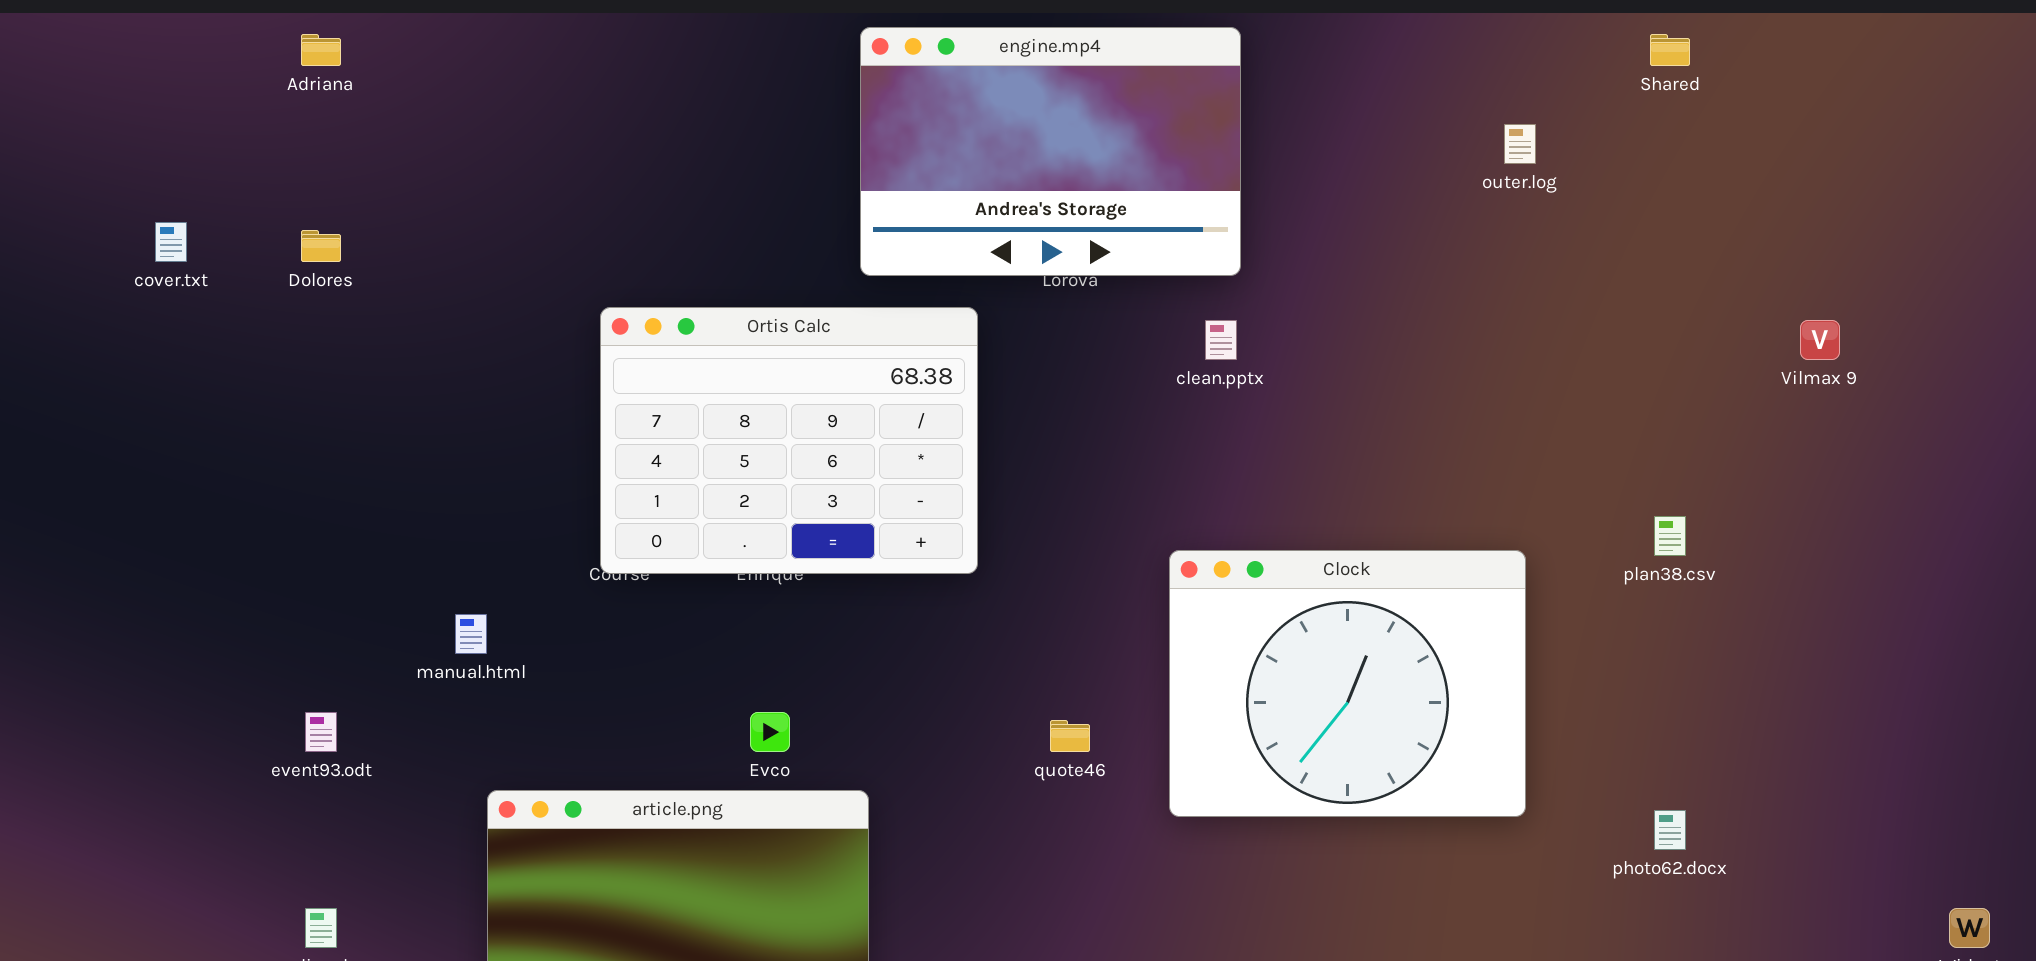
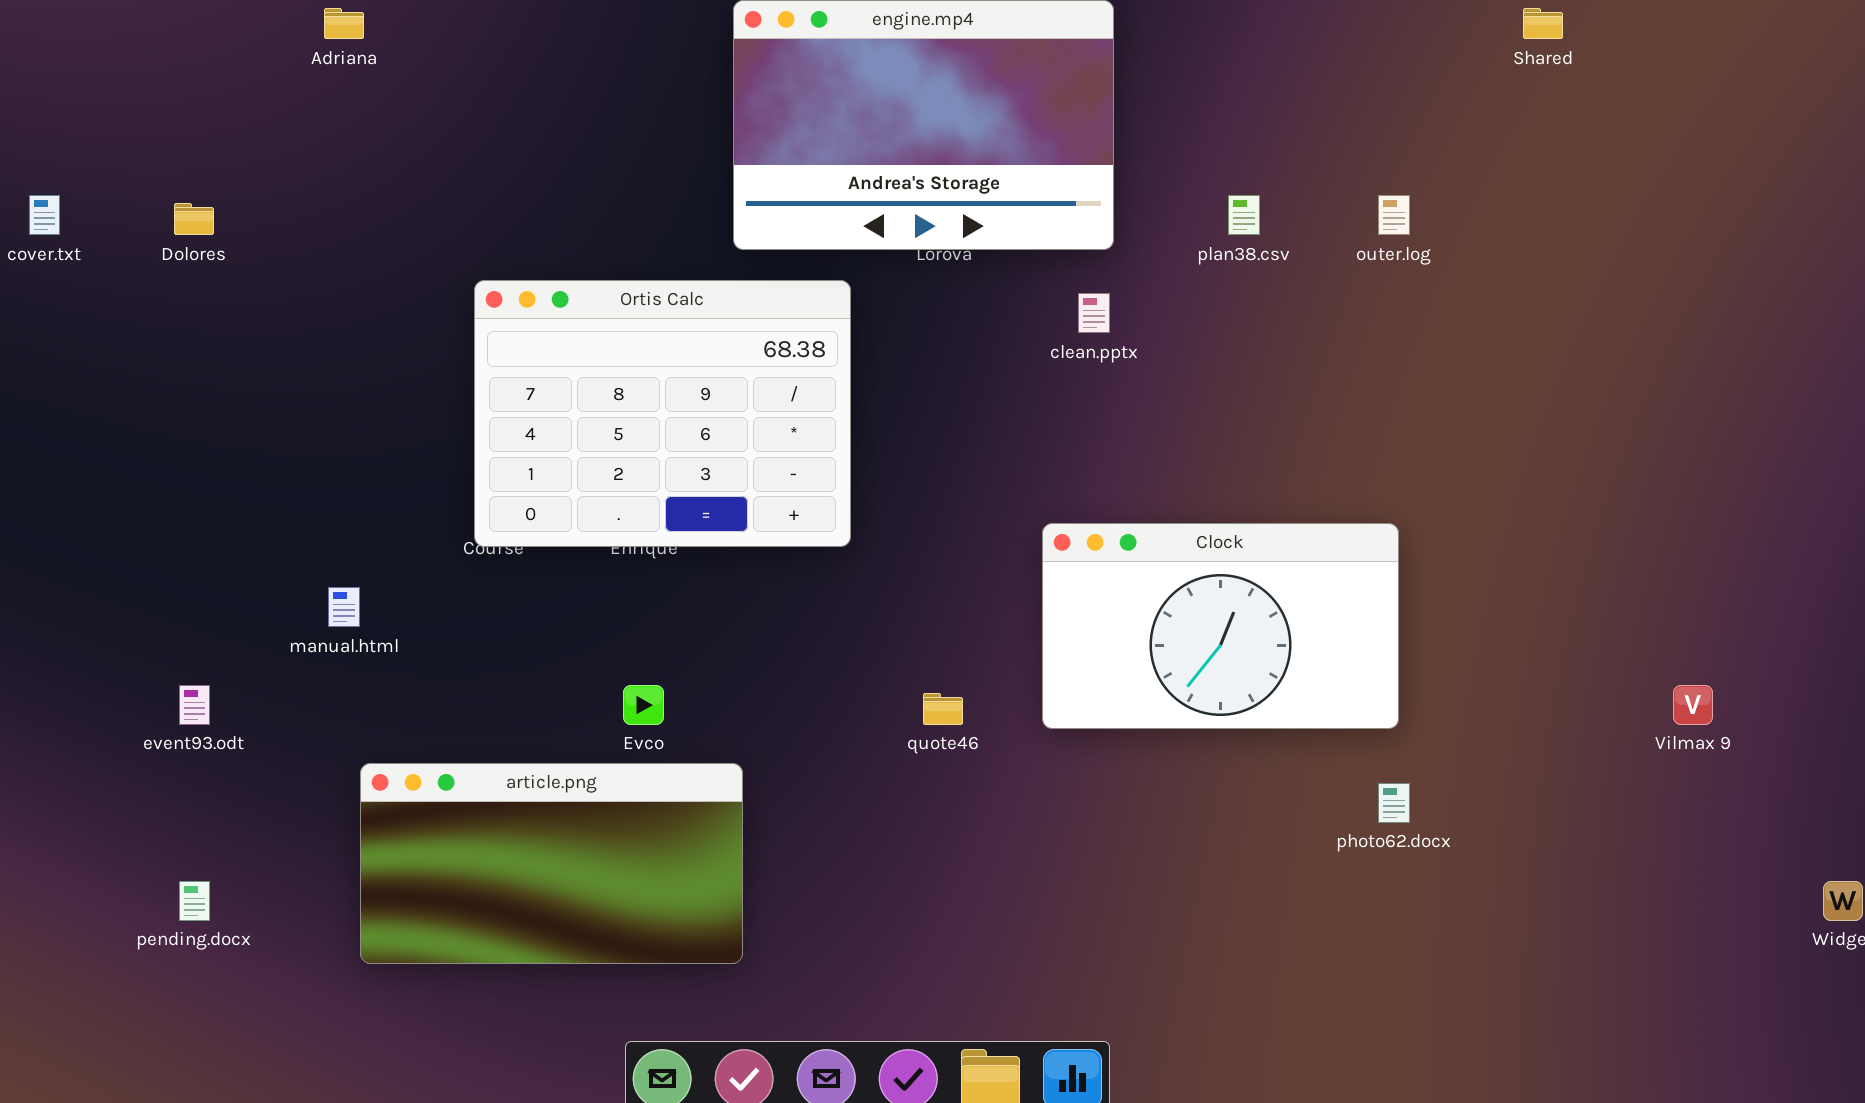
Adriana: [301,34,341,66] -> [324,8,364,39], moved
outer.log: [1504,124,1536,164] -> [1378,195,1410,235], moved
Vilmax 9: [1800,320,1840,360] -> [1673,685,1713,725], moved
plan38.csv: [1654,516,1686,556] -> [1228,195,1260,235], moved
Clock: [1169,550,1526,817] -> [1042,523,1399,729], resized
photo62.docx: [1654,810,1686,850] -> [1378,783,1410,823], moved

